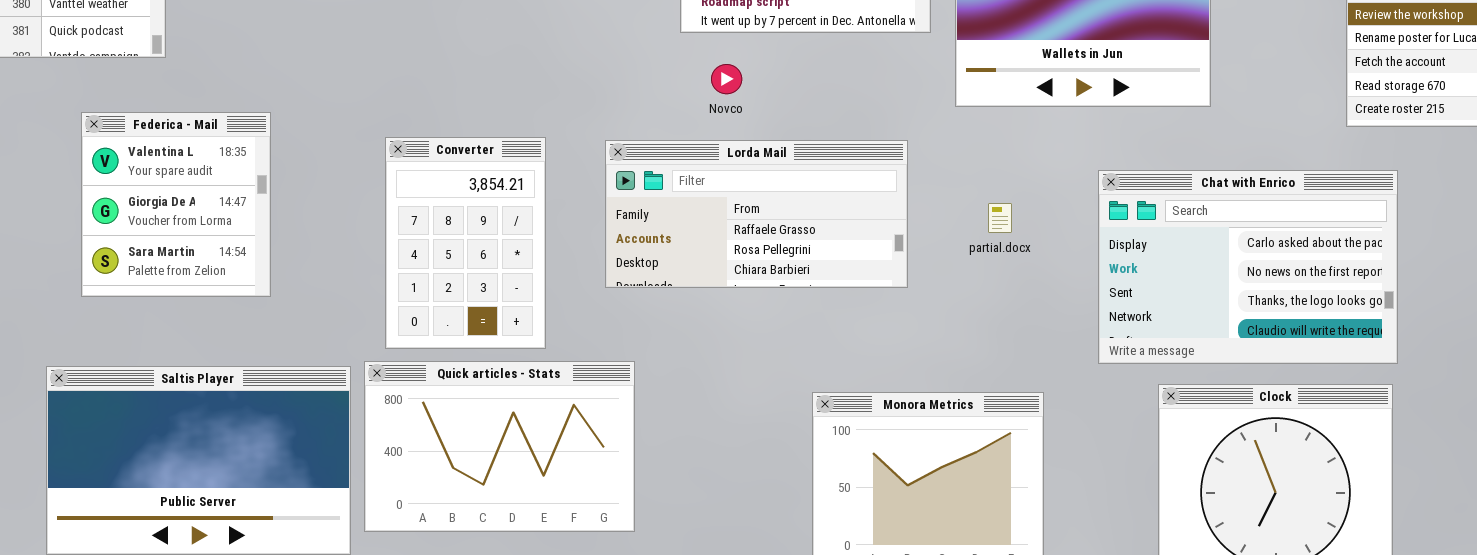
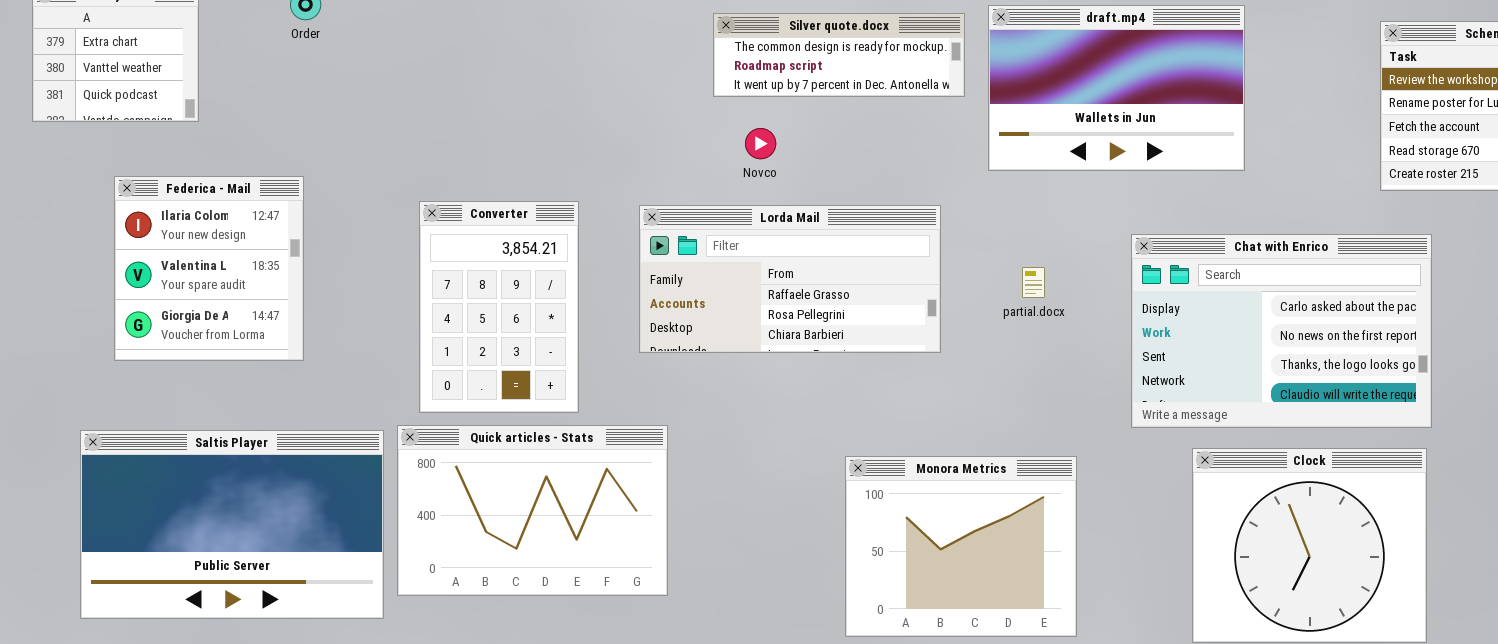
Federica - Mail: [81,112,271,297] -> [114,176,304,361], scrolled up 1 row

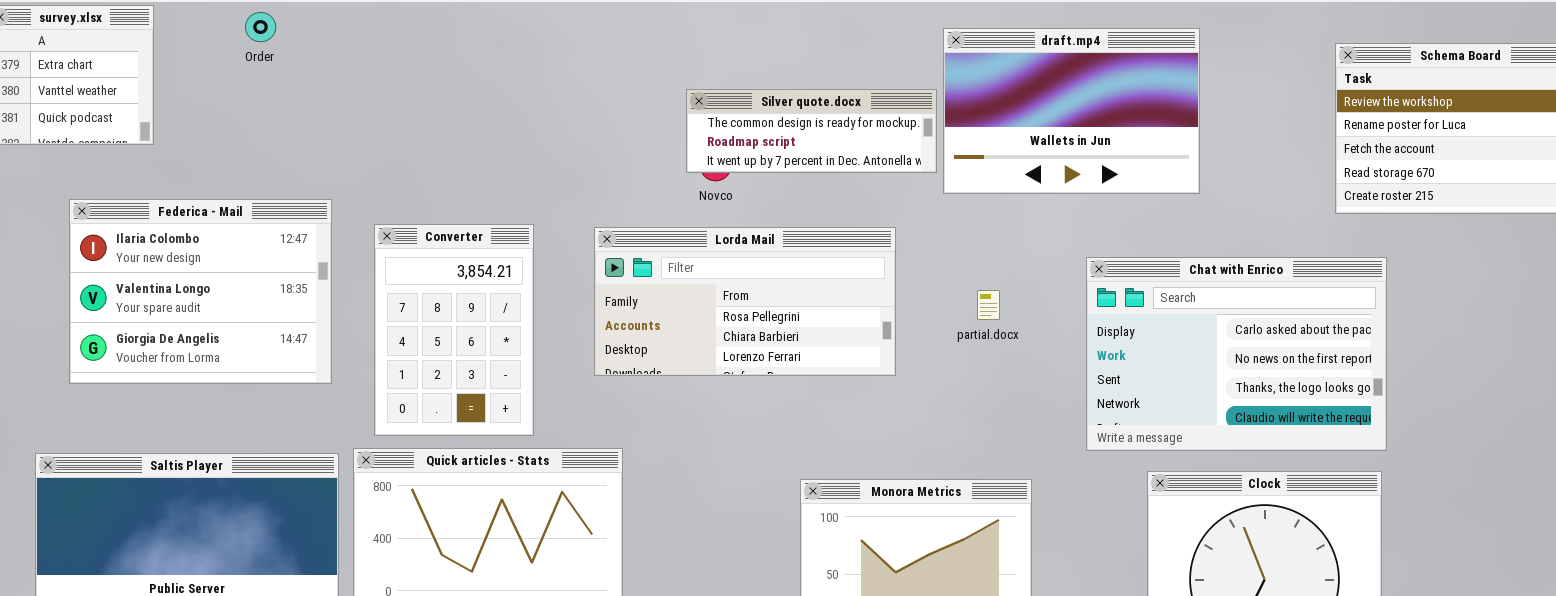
Silver quote.docx: [713,13,965,97] -> [686,89,937,173], moved
Federica - Mail: [114,176,304,361] -> [69,199,332,384], resized
Lorda Mail: [639,205,941,353] -> [594,227,896,376], scrolled down 1 row

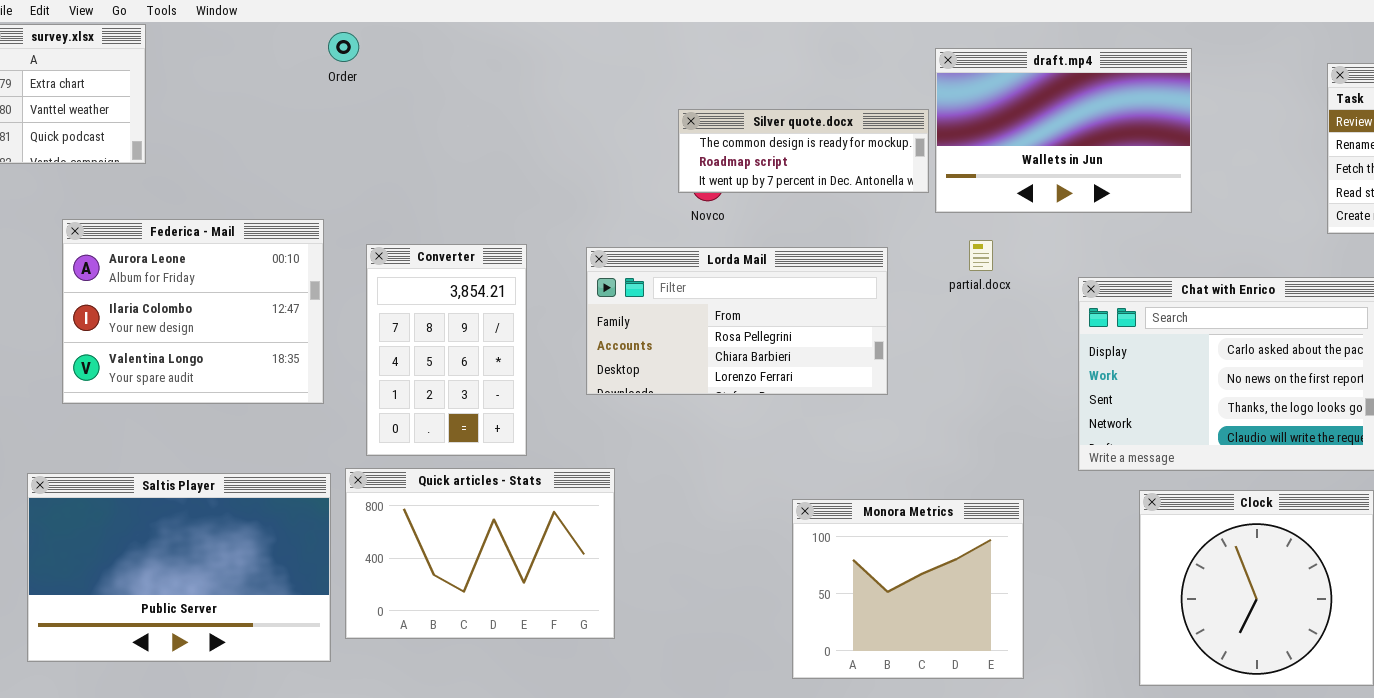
Order: [245,12,276,42] -> [328,32,359,62], moved
Federica - Mail: [69,199,332,384] -> [62,219,324,404], scrolled up 1 row
partial.docx: [977,290,1000,320] -> [969,240,993,271], moved

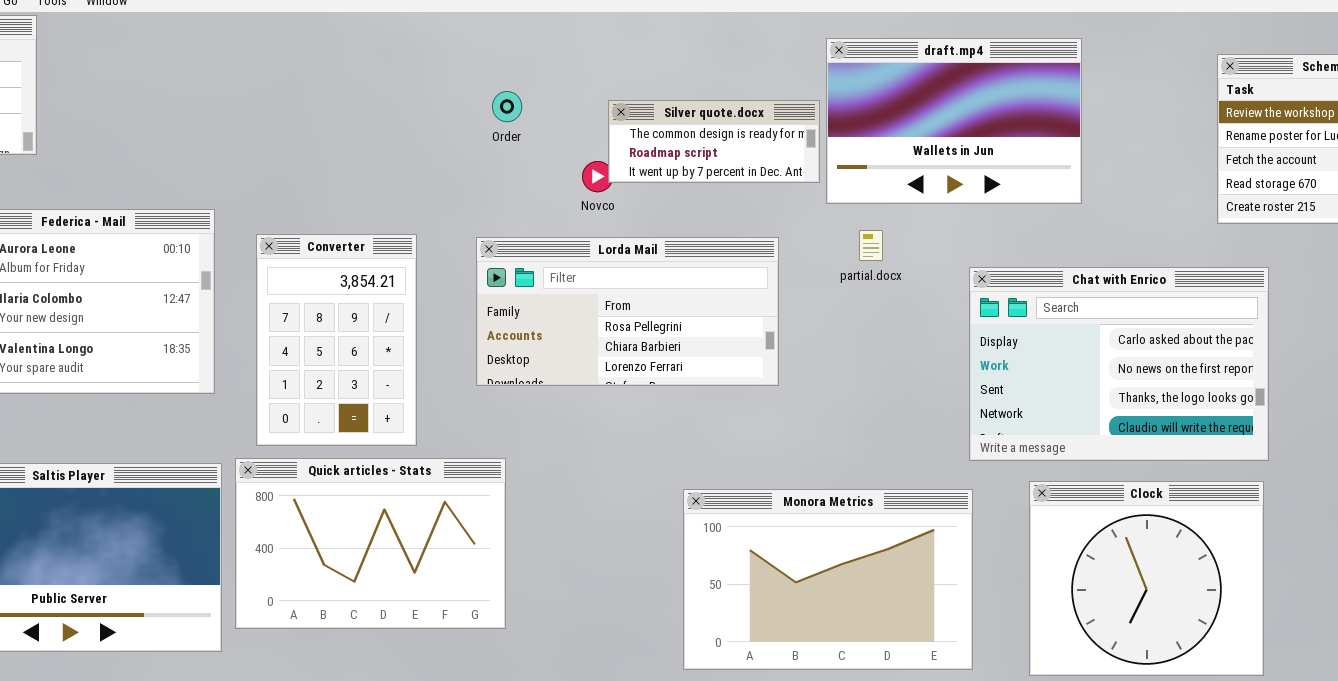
Order: [328,32,359,62] -> [492,91,522,122], moved
Silver quote.docx: [678,109,929,193] -> [608,100,820,183], resized
Monora Metrics: [792,499,1024,679] -> [683,489,973,670], resized

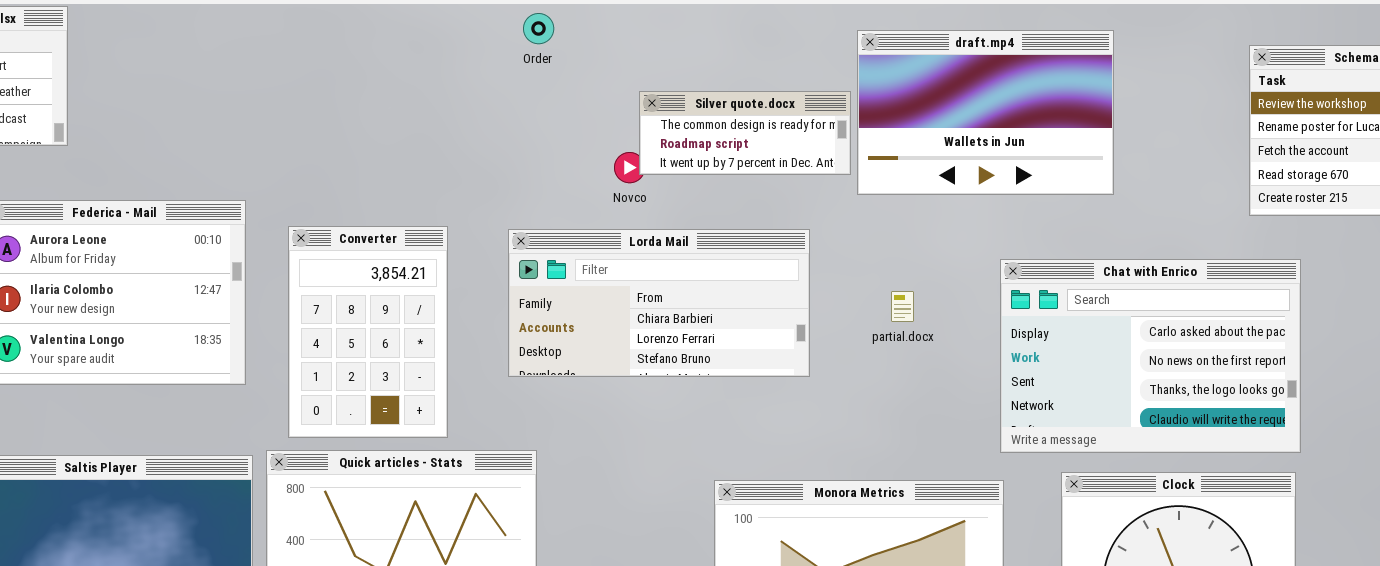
Order: [492,91,522,122] -> [523,13,554,44], moved
partial.docx: [859,230,883,261] -> [891,291,914,322], moved
Lorda Mail: [476,237,779,386] -> [508,229,810,377], scrolled down 1 row

